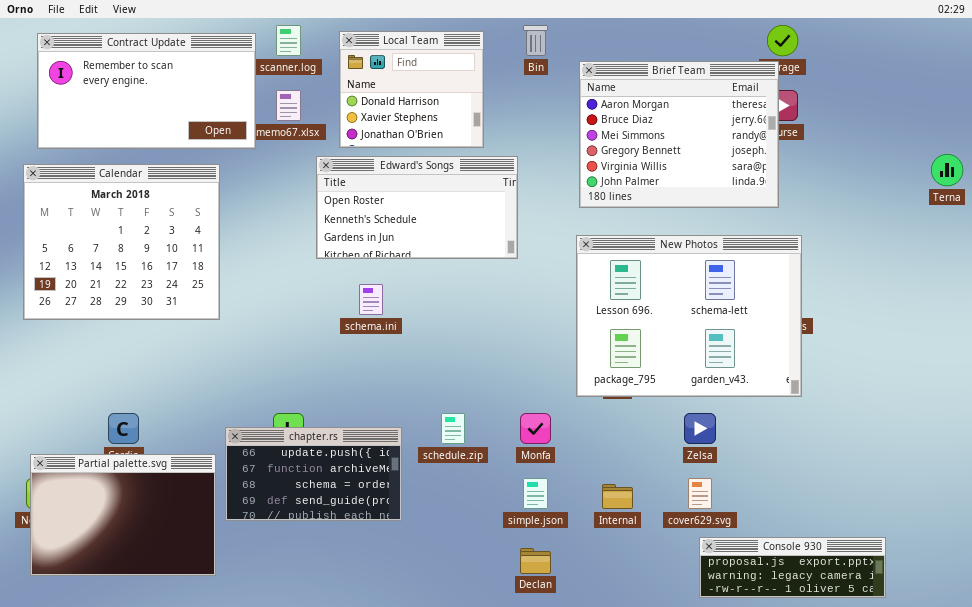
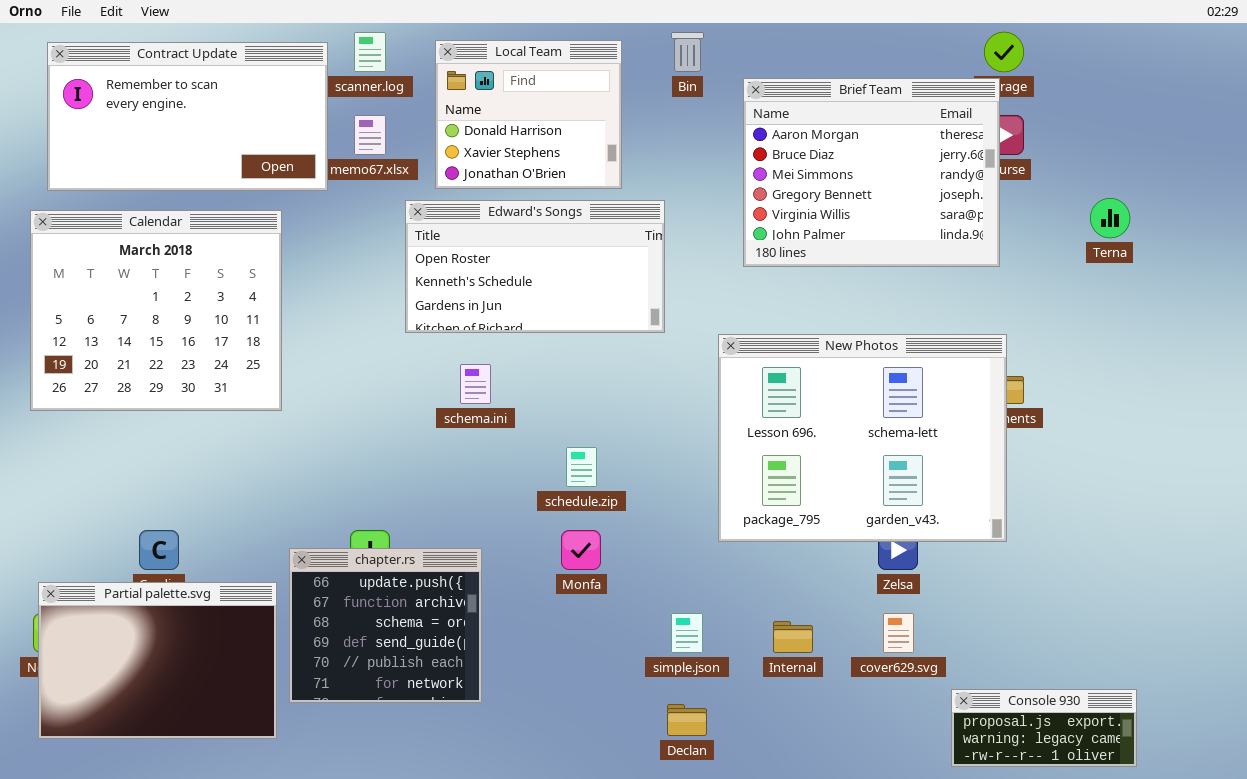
Terna: [931,154,963,186] -> [1090,198,1130,238], moved
New Photos: [576,235,802,397] -> [718,334,1007,542], moved
schedule.zip: [441,413,465,444] -> [566,447,597,487], moved
Monfa: [520,413,551,444] -> [561,530,601,570], moved
chapter.rs: [225,427,402,521] -> [289,548,482,703], resized
Console 930: [699,537,886,598] -> [951,689,1137,767], resized

